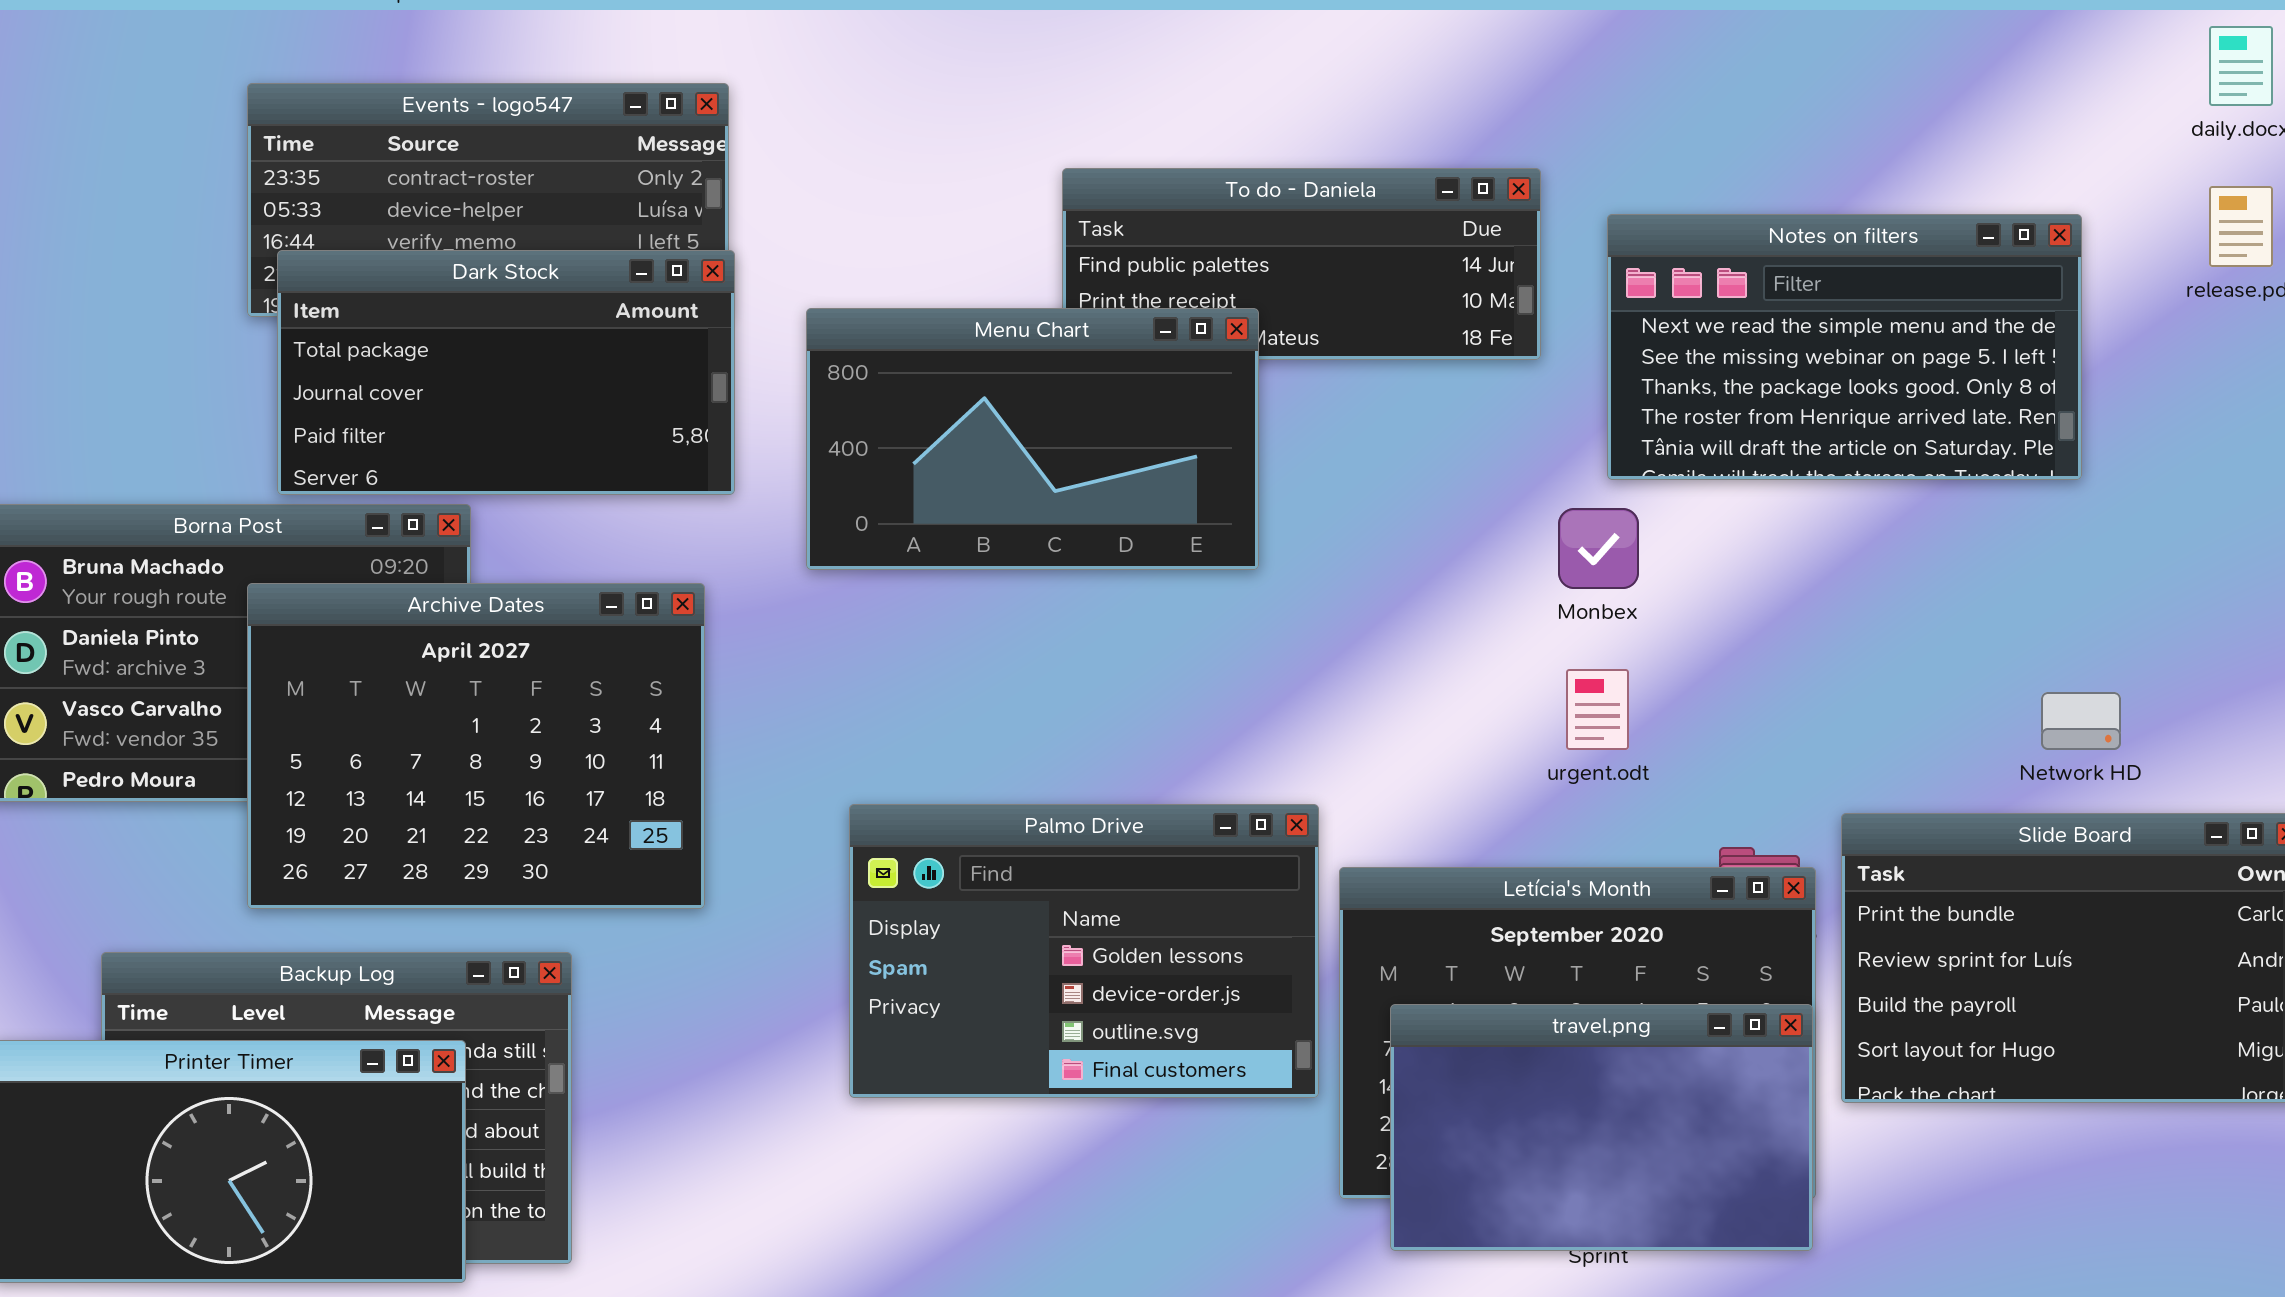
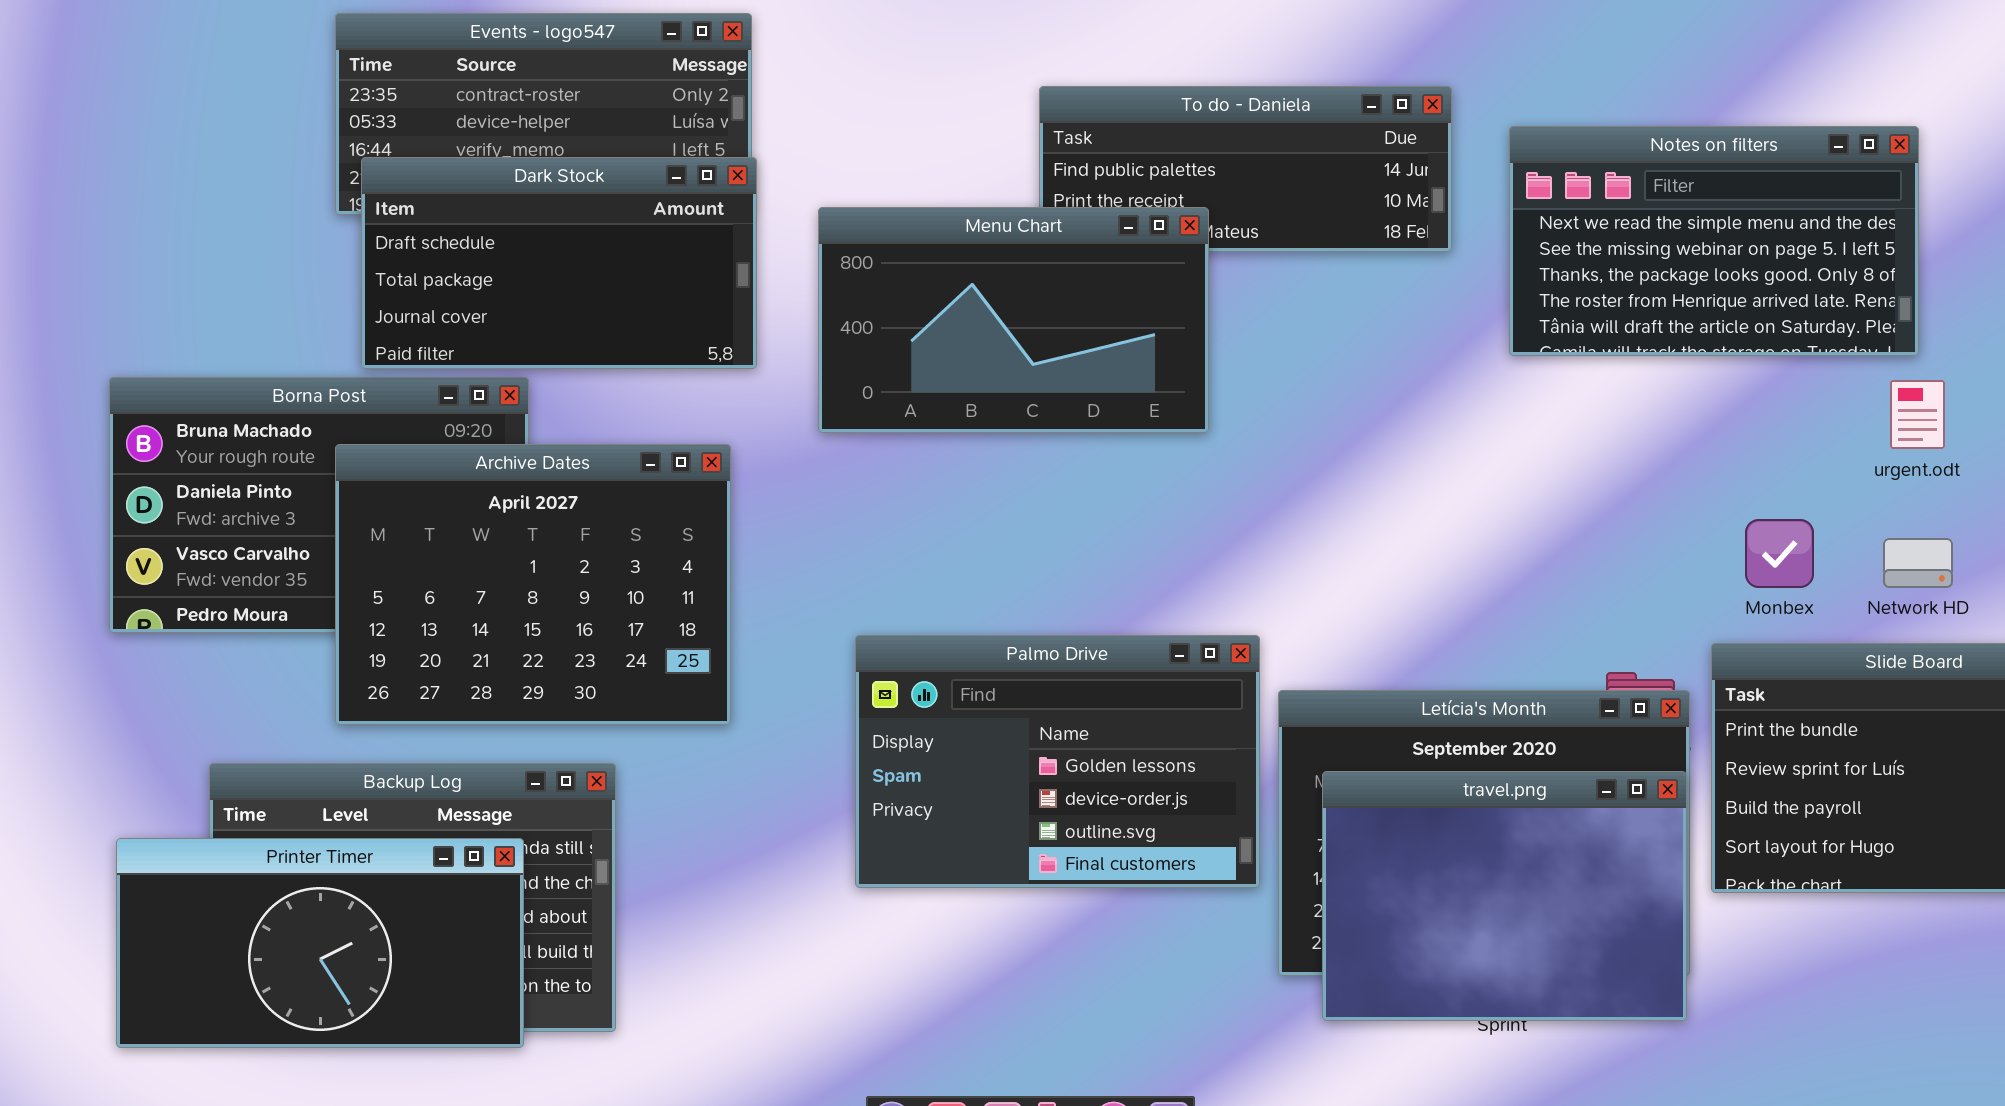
Dark Stock: [277,250,735,495] -> [361,157,757,369], scrolled up 1 row
Monbex: [1558,508,1639,589] -> [1745,519,1814,588], moved
urgent.odt: [1566,669,1629,750] -> [1890,380,1945,449], moved
travel.png: [1390,1004,1813,1251] -> [1322,771,1687,1021], resized

